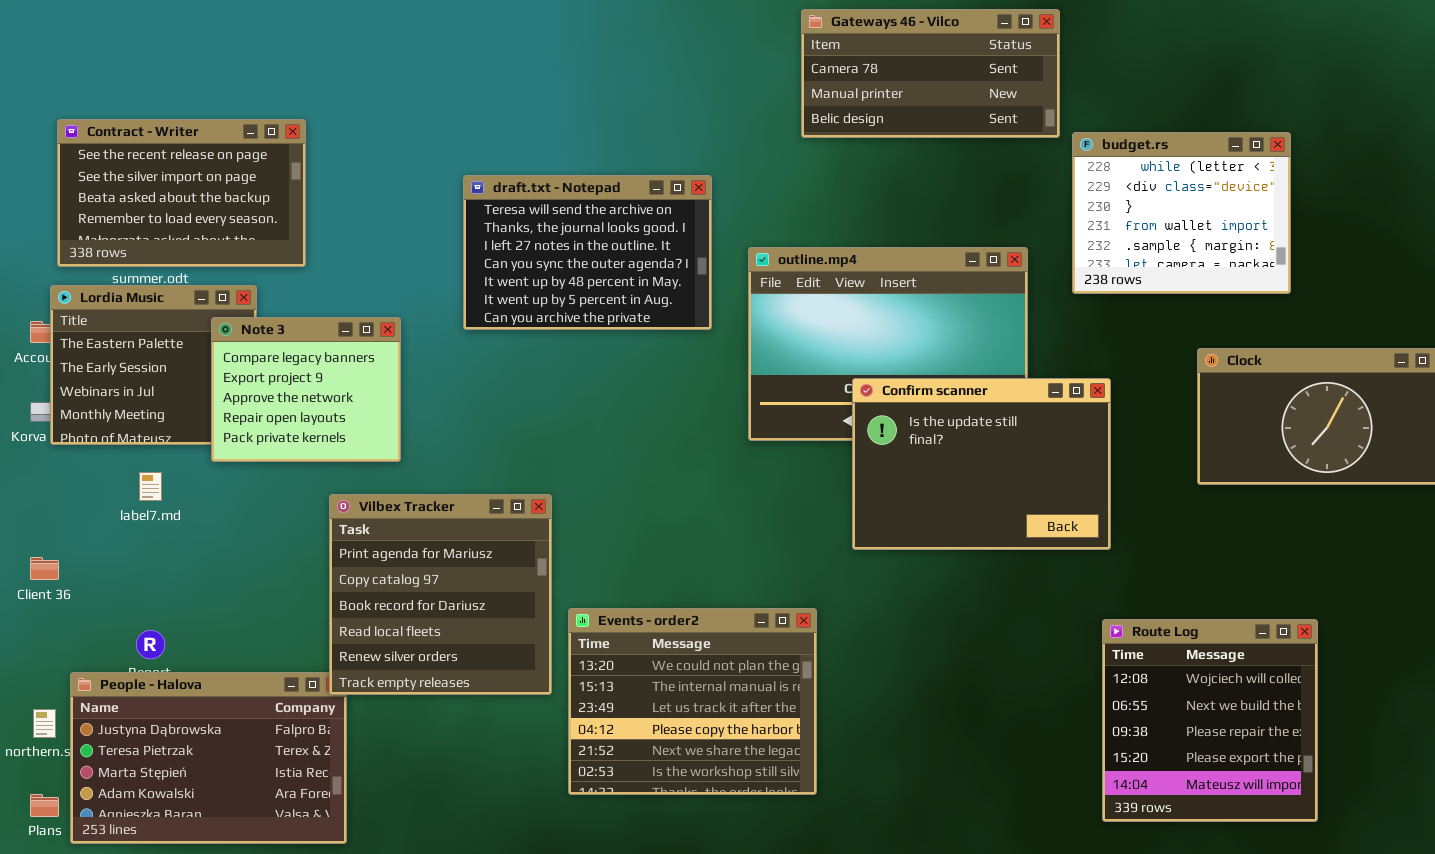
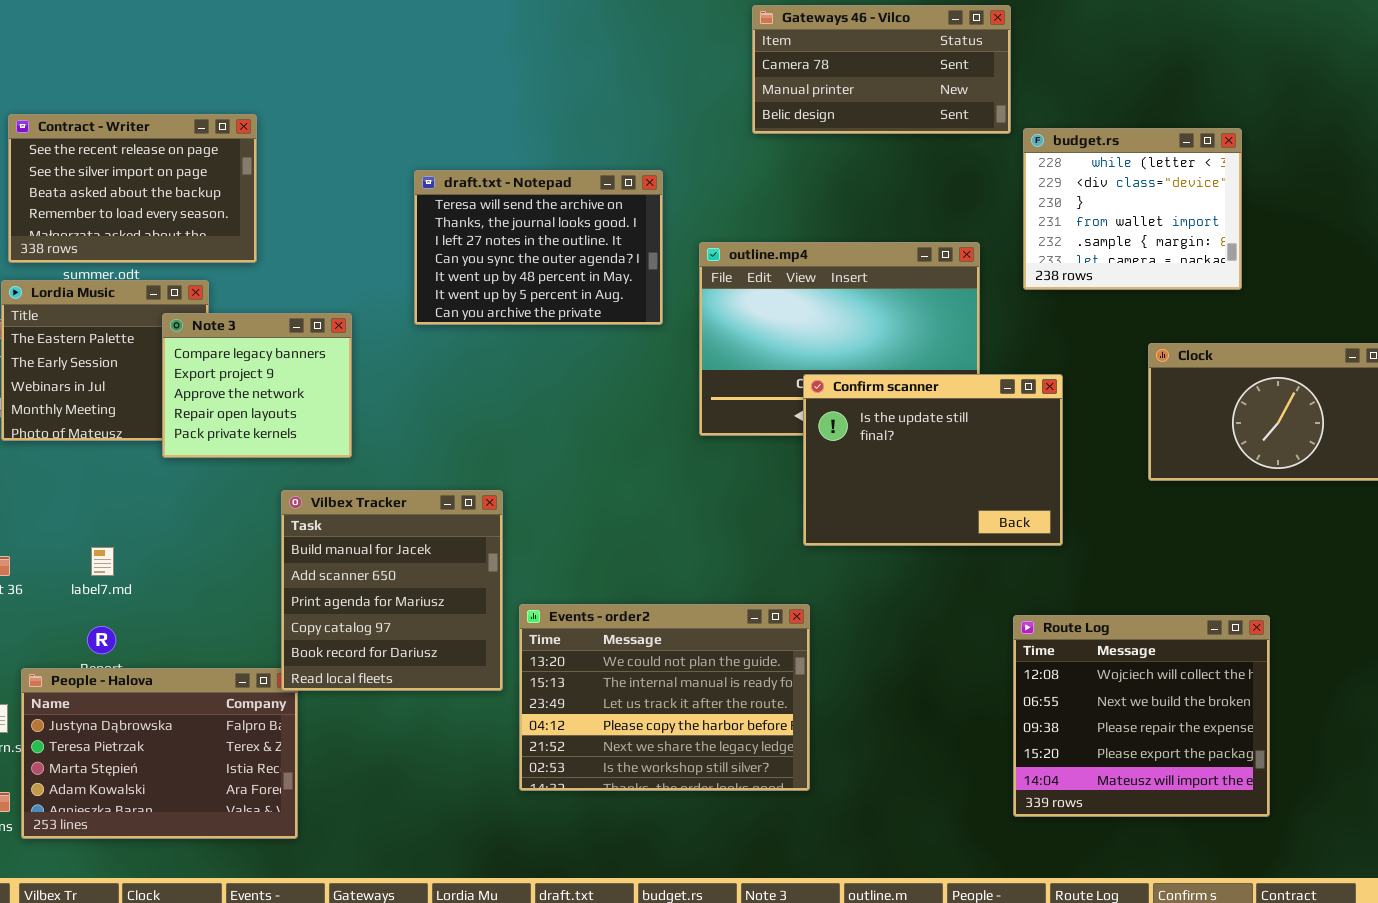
label7.md: [139,472,162,501] -> [91,547,114,576], moved
Vilbex Tracker: [329,494,552,695] -> [281,490,503,691], scrolled up 2 rows
Events - order2: [568,608,817,795] -> [519,604,810,791], resized
Route Log: [1102,619,1318,822] -> [1013,615,1270,817], resized

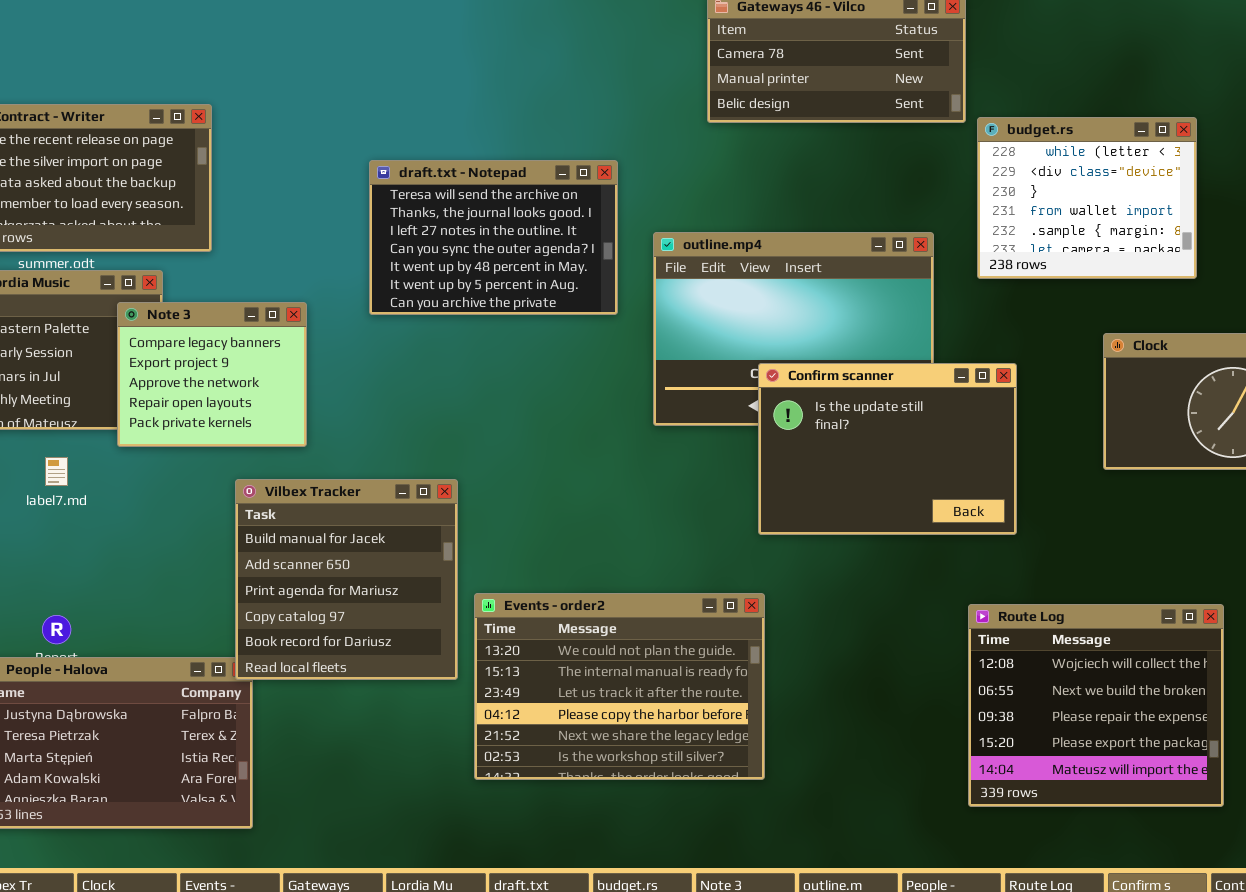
label7.md: [91,547,114,576] -> [45,457,68,486], moved

